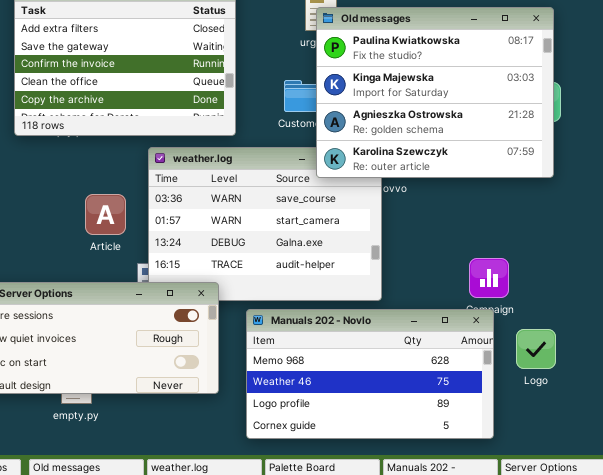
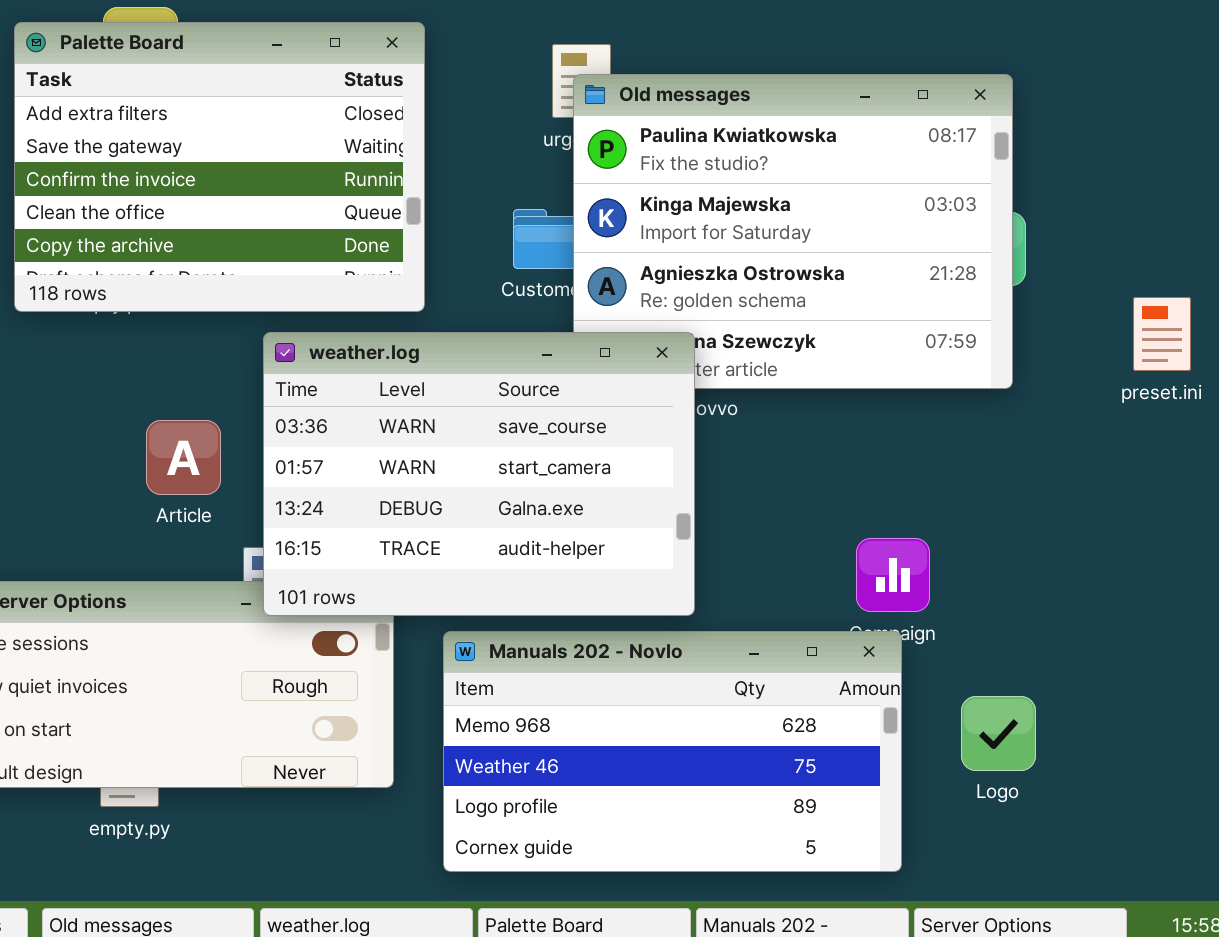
weather.log: [148,147,382,301] -> [263,332,695,616], raised
Logo: [516,329,556,369] -> [961,696,1036,771], moved

